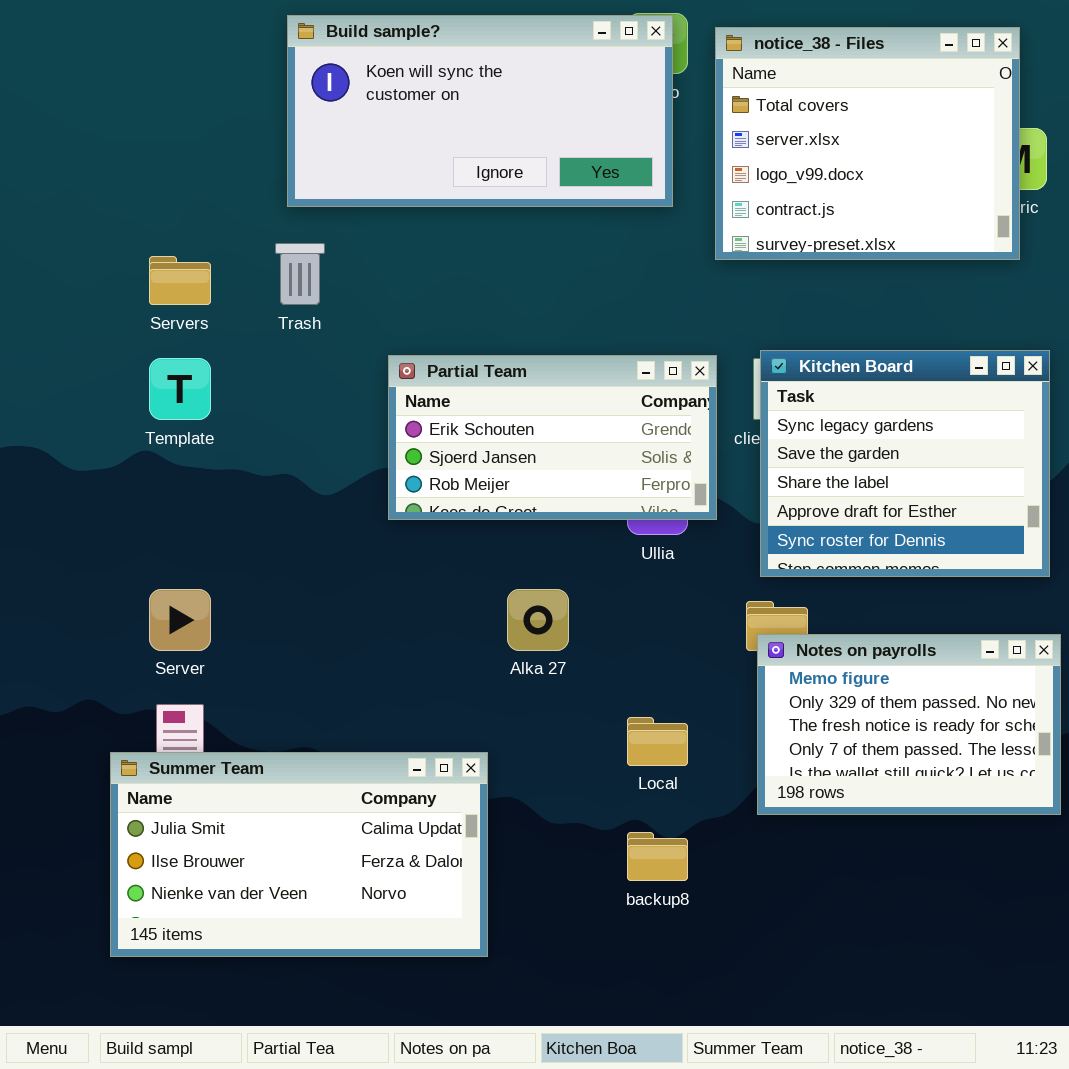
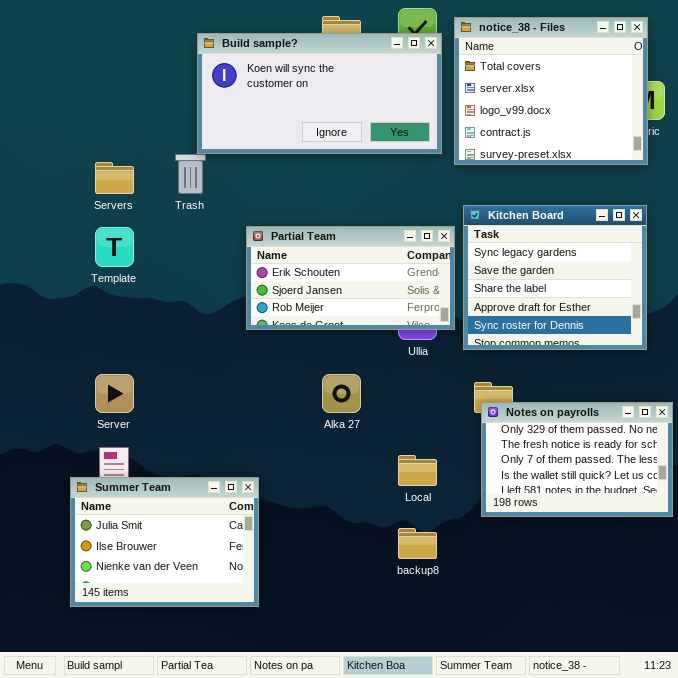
Build sample?: [287,15,673,207] -> [197,33,442,154], moved
Kitchen Board: [760,350,1050,577] -> [463,205,647,350], moved
Notes on payrolls: [757,634,1061,815] -> [481,402,673,517], scrolled down 1 row
Summer Team: [110,752,488,957] -> [70,477,259,607], resized

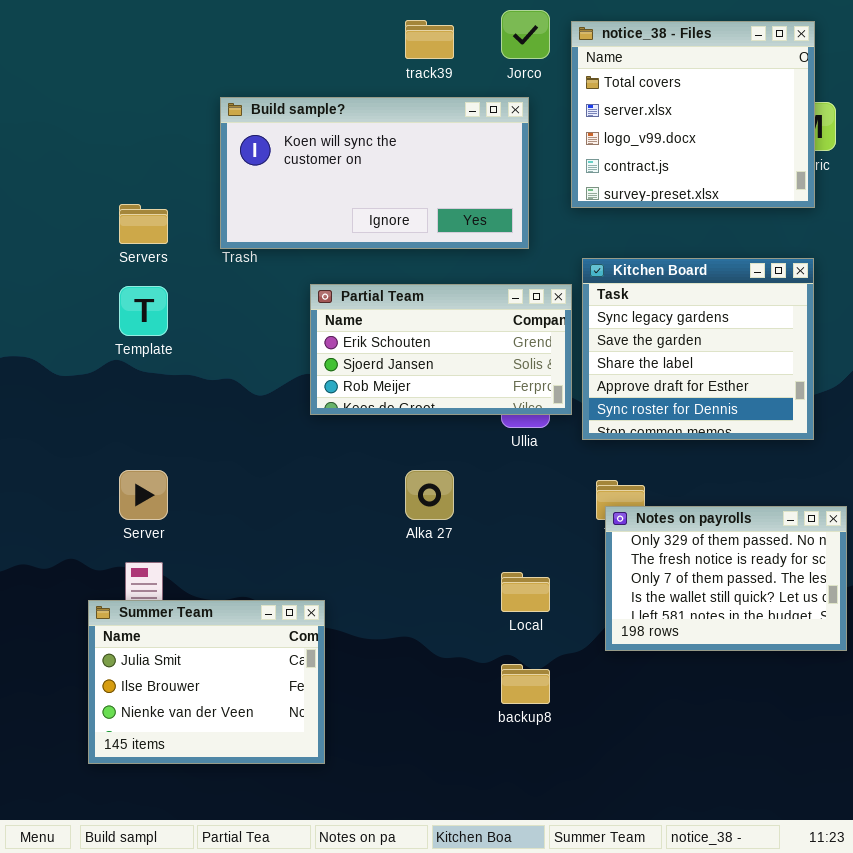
Build sample?: [197,33,442,154] -> [220,97,529,249], moved

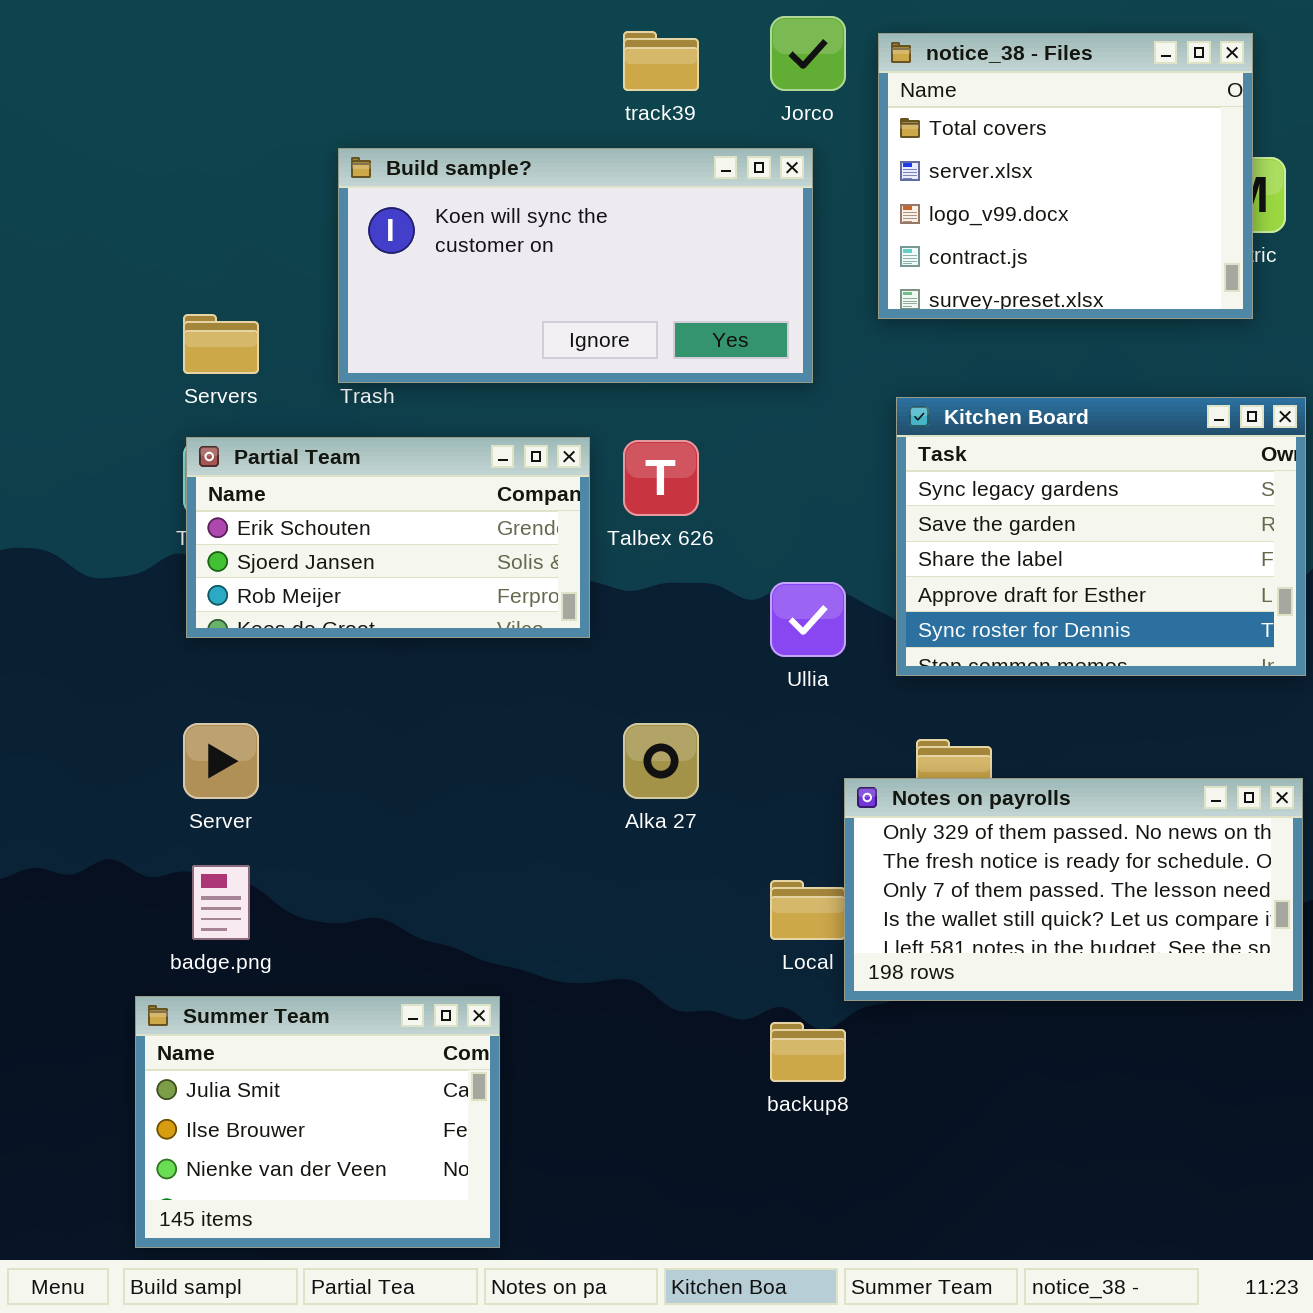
Kitchen Board: [582,258,814,440] -> [896,397,1306,676], resized
Partial Team: [310,284,572,415] -> [186,437,590,638], moved
Notes on payrolls: [605,506,847,651] -> [844,778,1303,1001], resized
Summer Team: [88,600,325,764] -> [135,996,500,1248], moved

